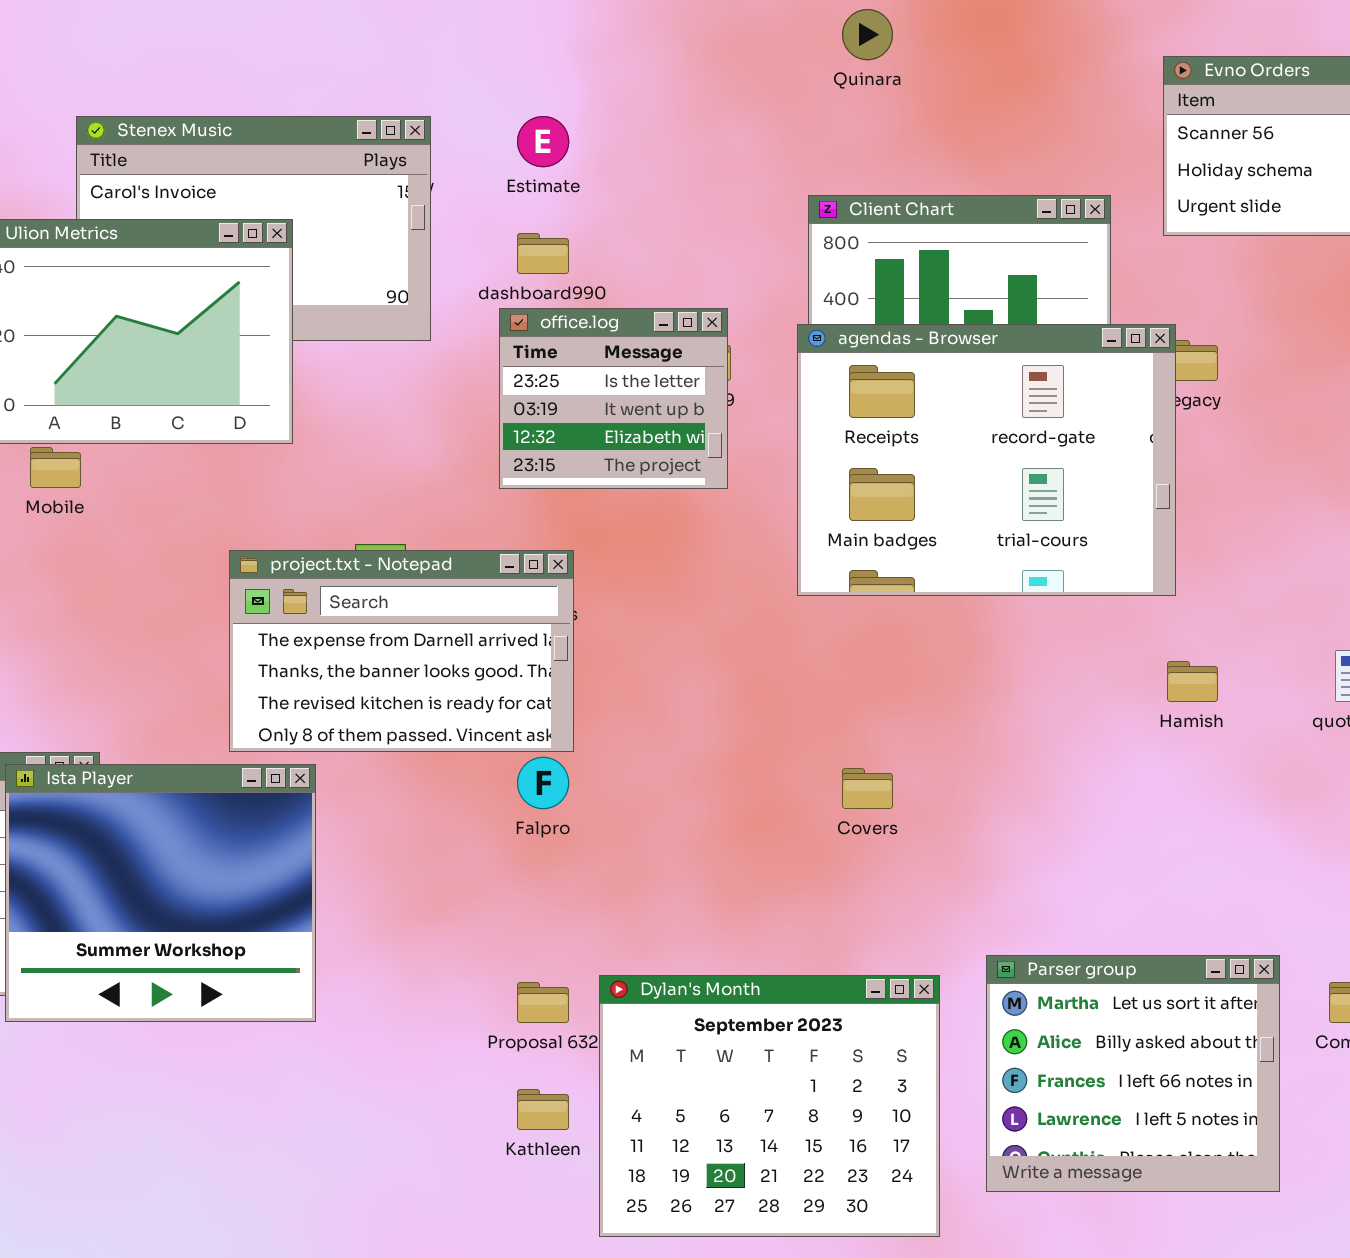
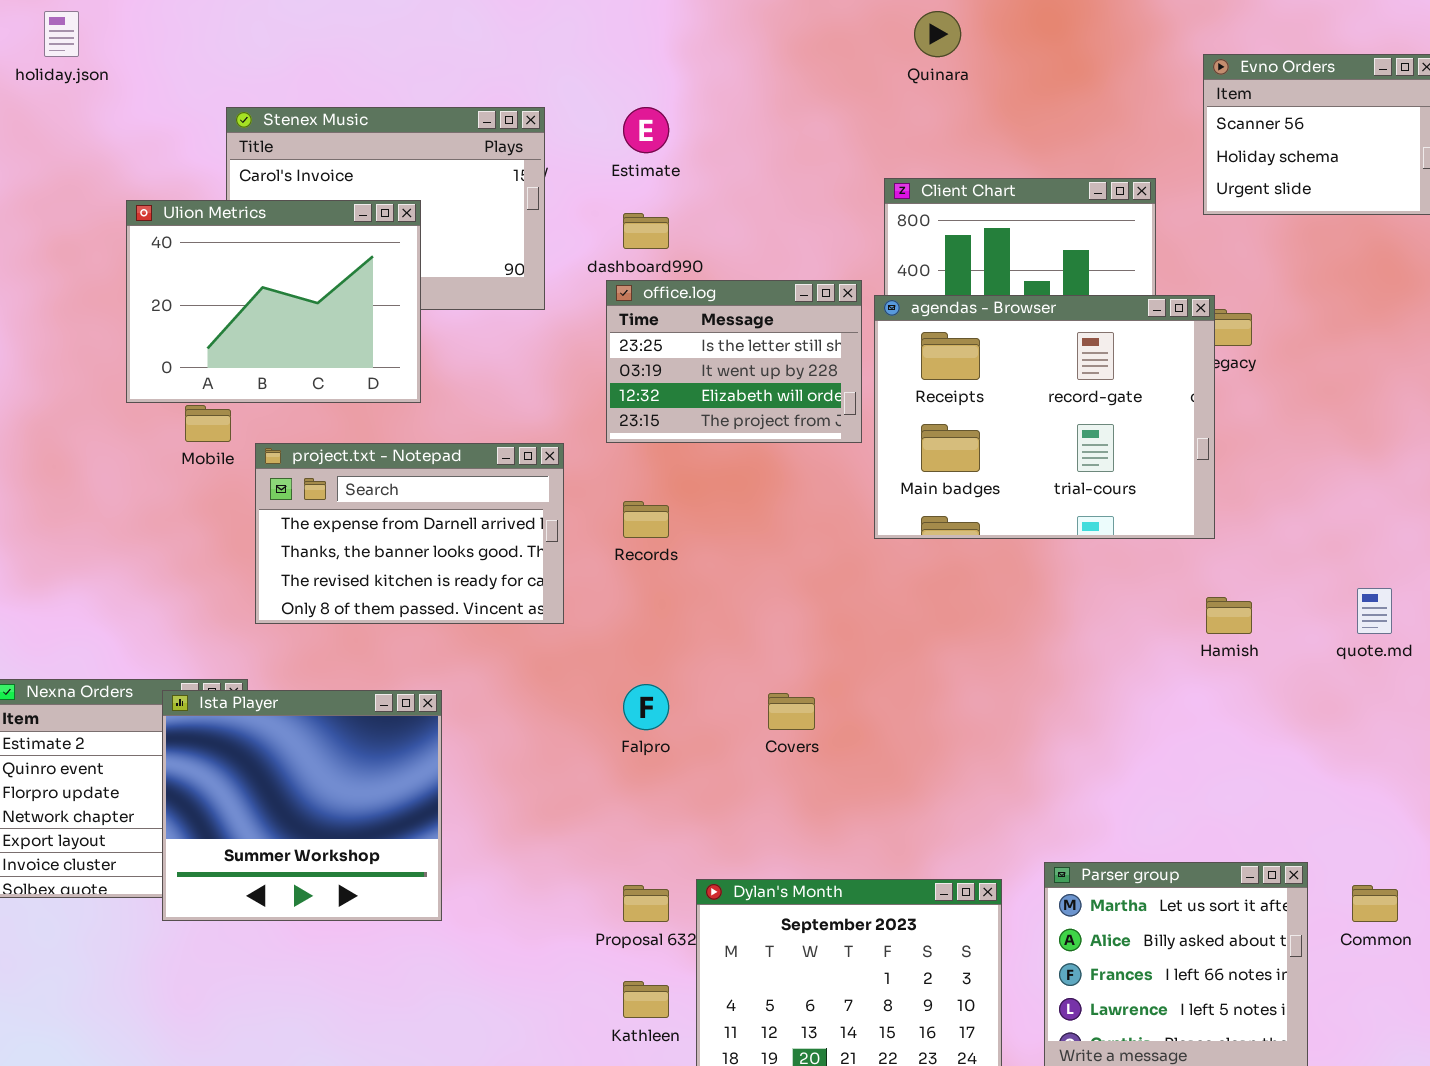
office.log: [499,308,728,489] -> [606,280,862,443], resized
project.txt - Notepad: [229,550,574,752] -> [255,443,564,624], moved
Covers: [842,768,893,809] -> [768,693,815,730], moved

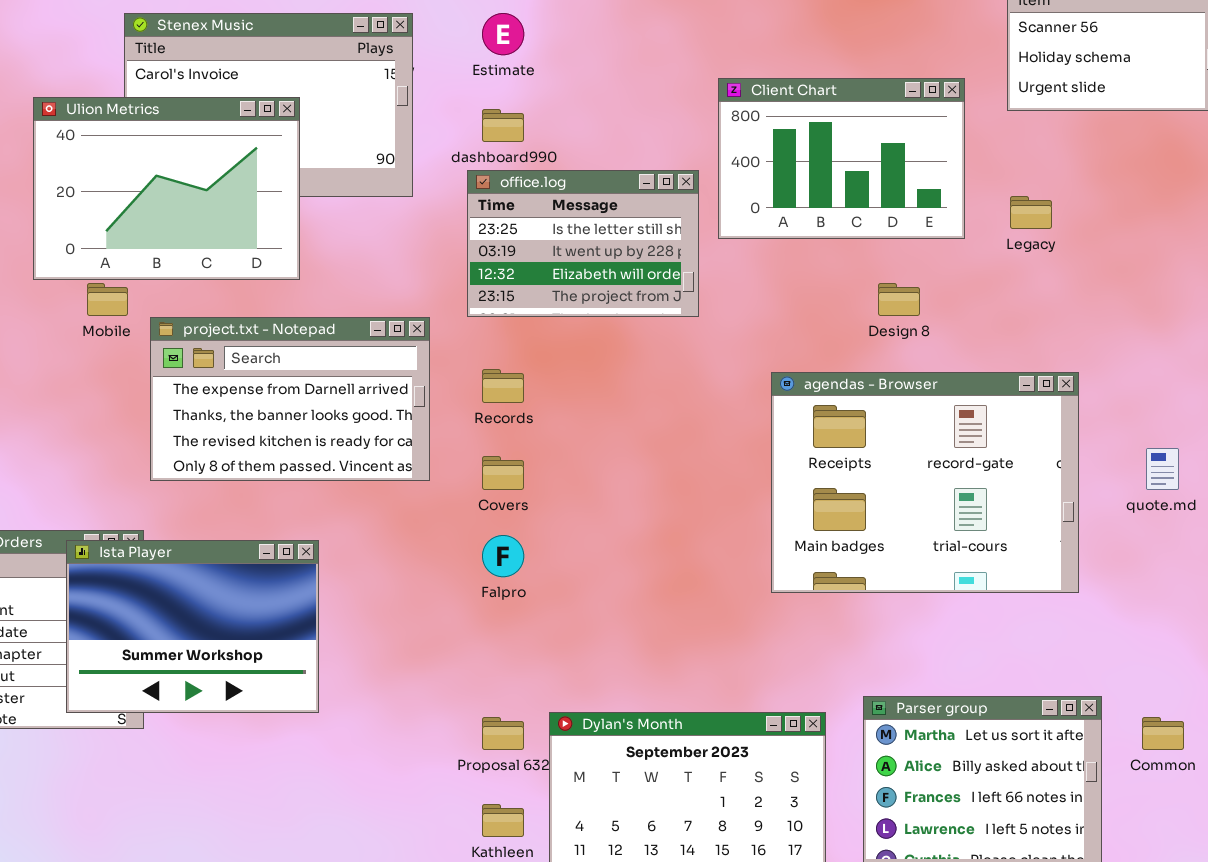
agendas - Browser: [874,295,1215,539] -> [771,372,1079,593], moved
Ista Player: [162,690,442,921] -> [66,540,319,713], resized
Covers: [768,693,815,730] -> [482,456,524,490], moved

